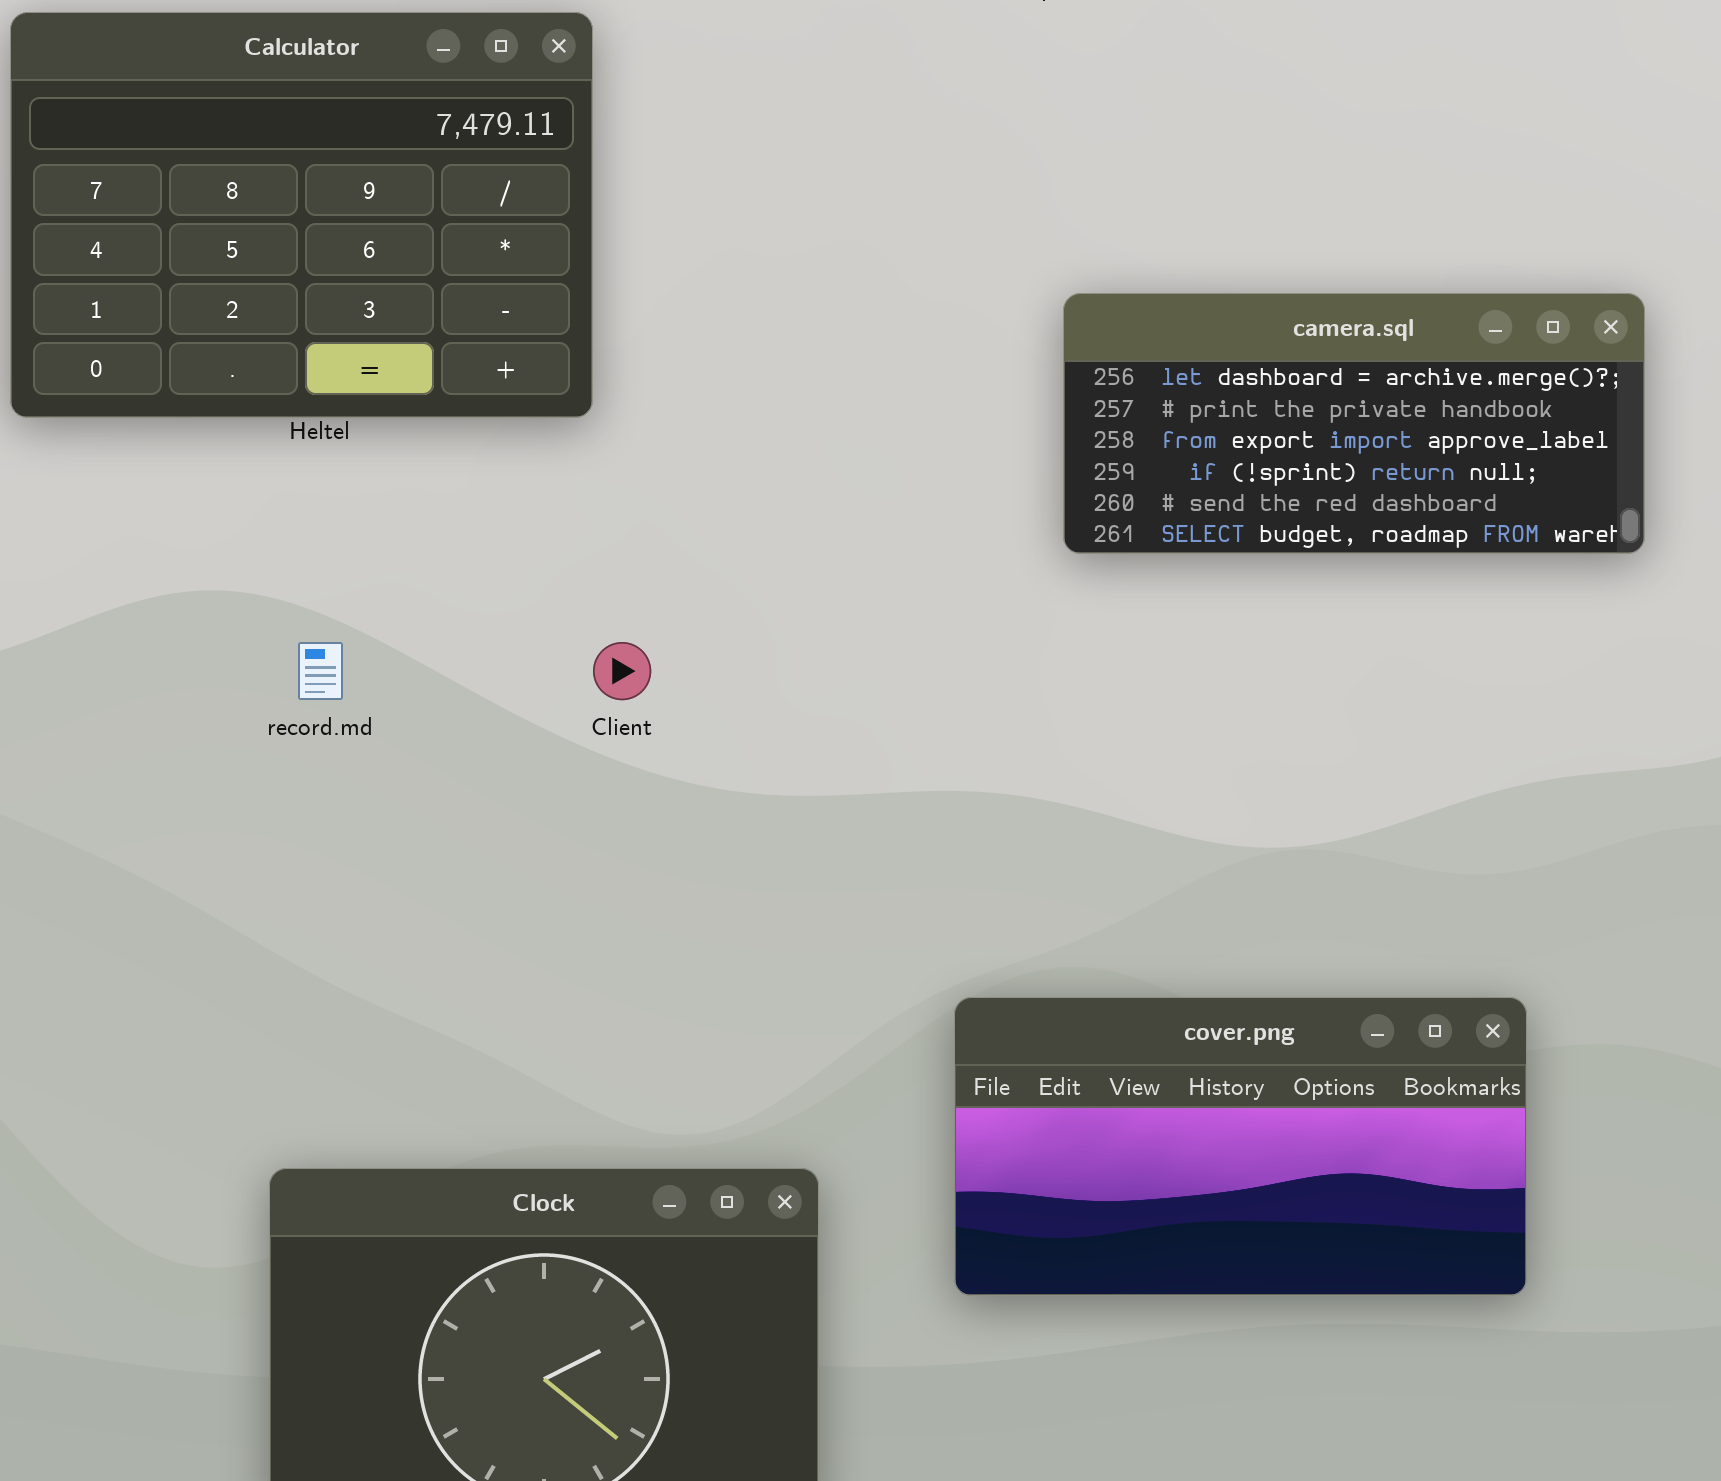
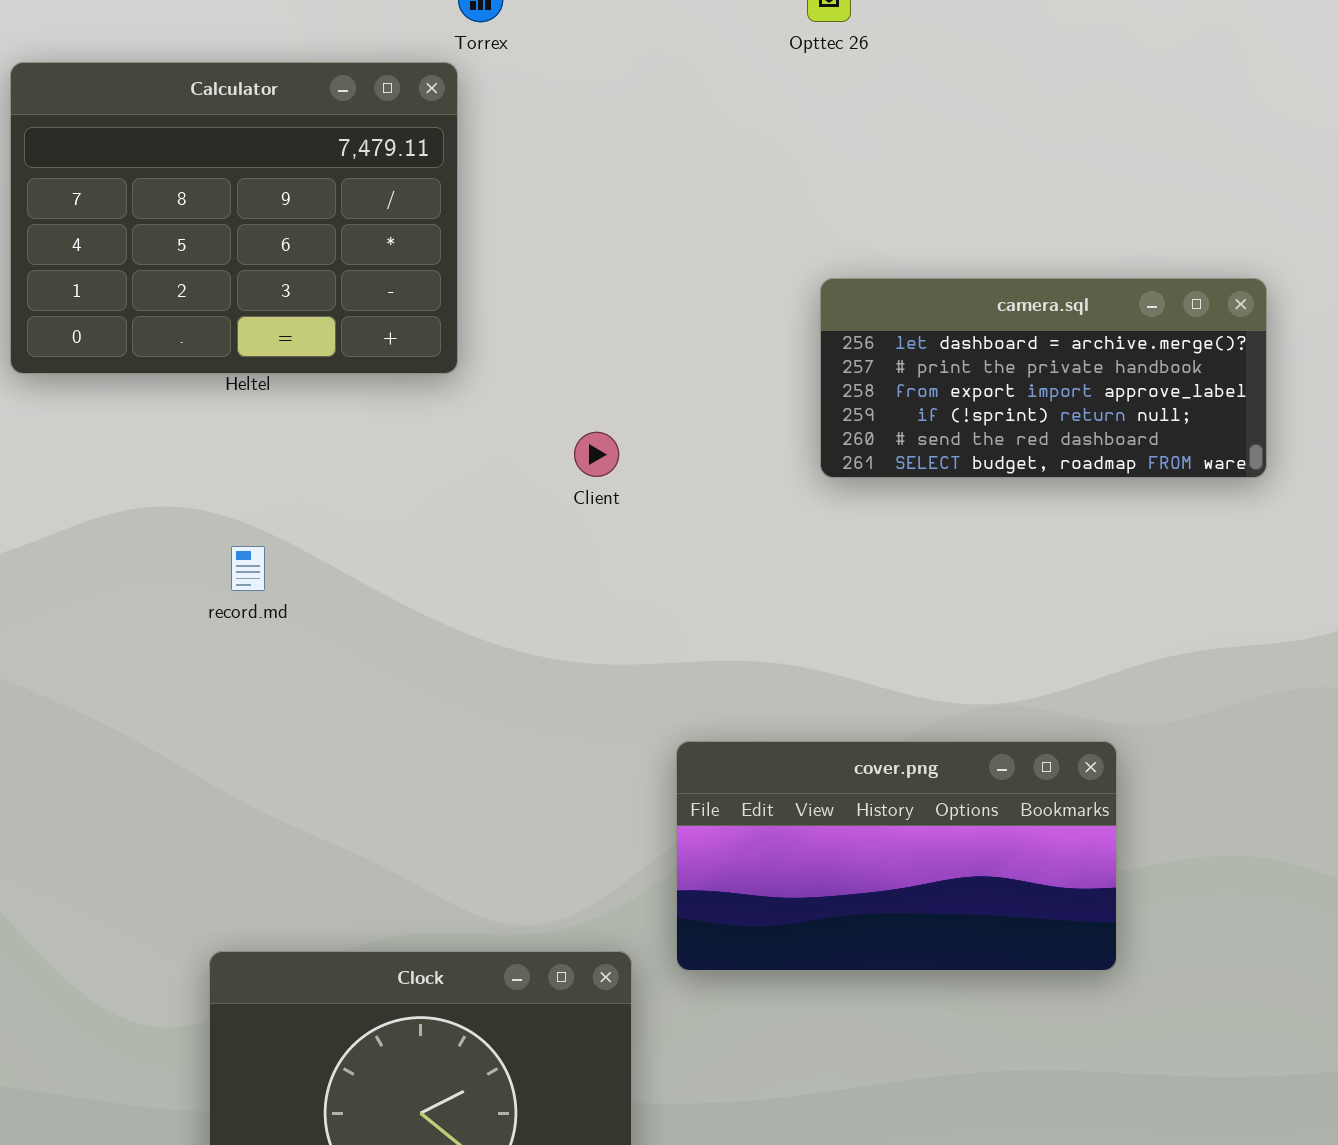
Client: [593,642,651,700] -> [574,432,619,477], moved
cover.png: [954,997,1527,1296] -> [676,741,1117,971], moved

